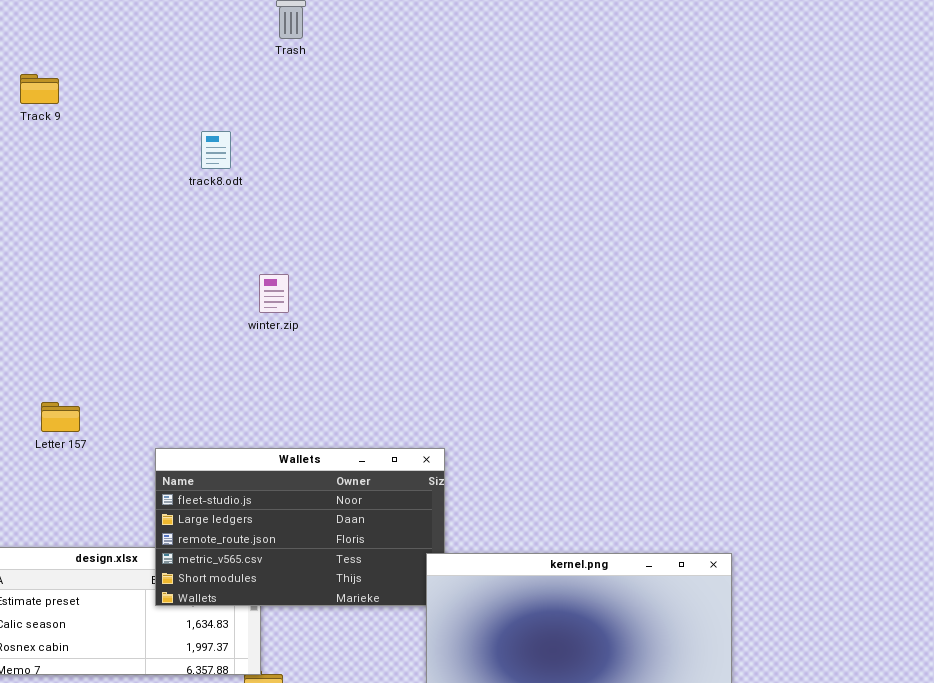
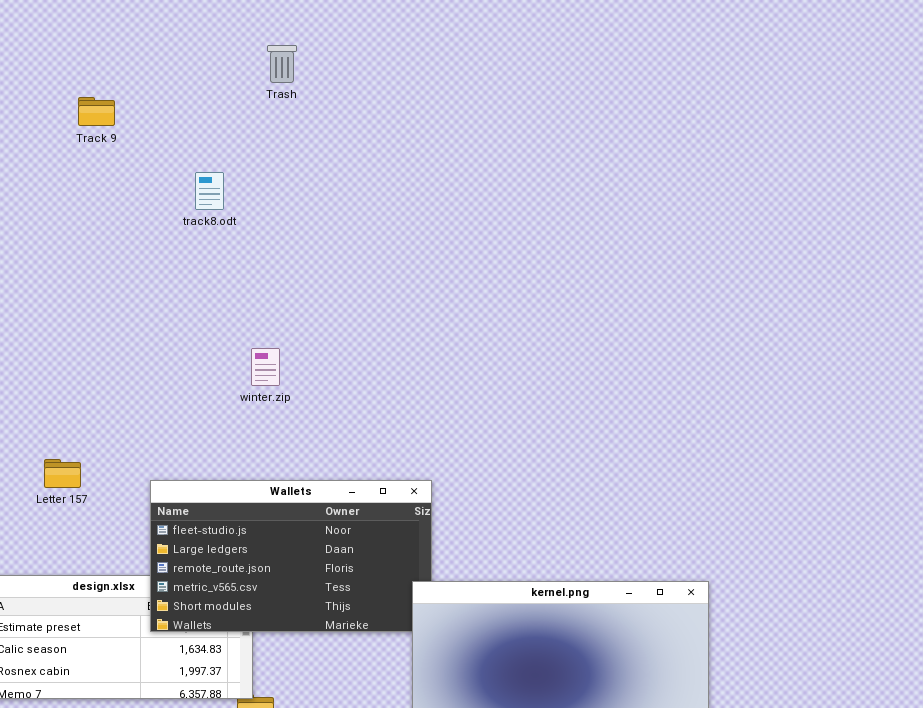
Track 9: [20,74,59,104] -> [78,97,115,126], moved
winter.zip: [259,274,289,313] -> [251,348,280,386], moved
Letter 157: [41,402,80,432] -> [44,459,81,488], moved

